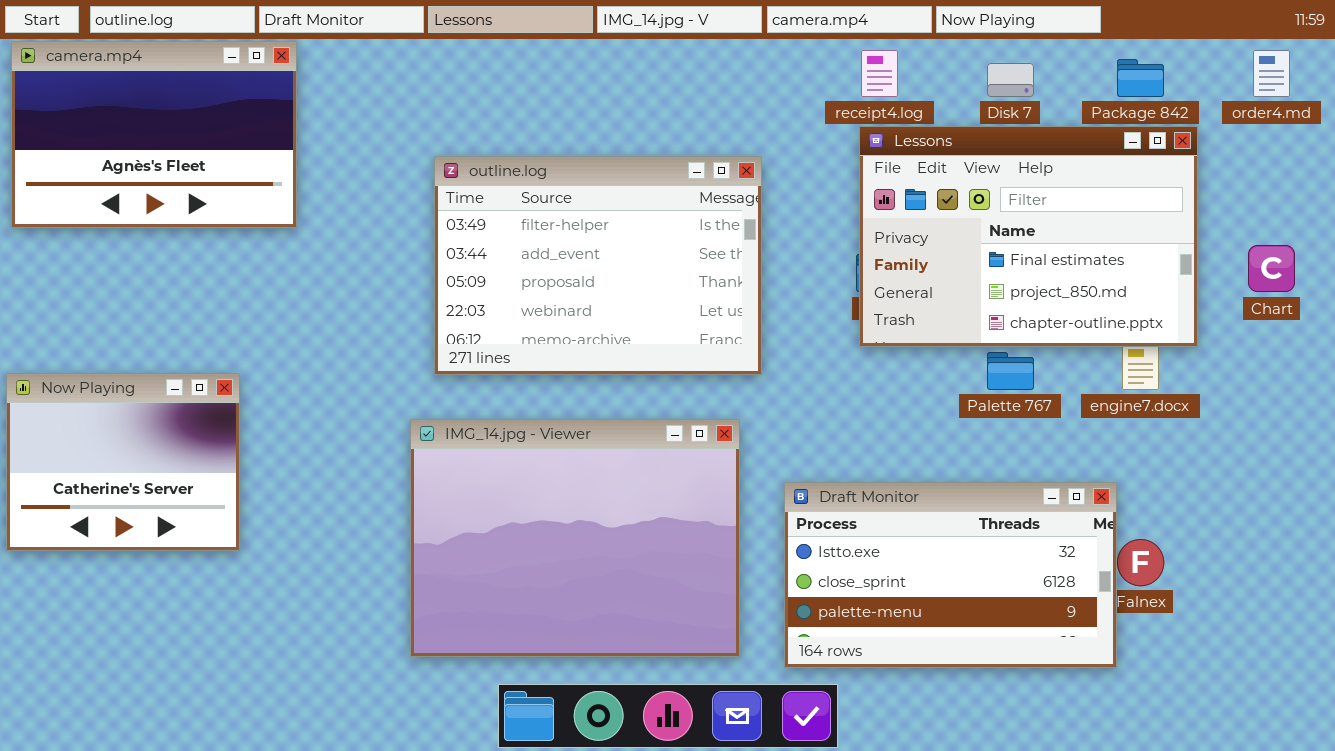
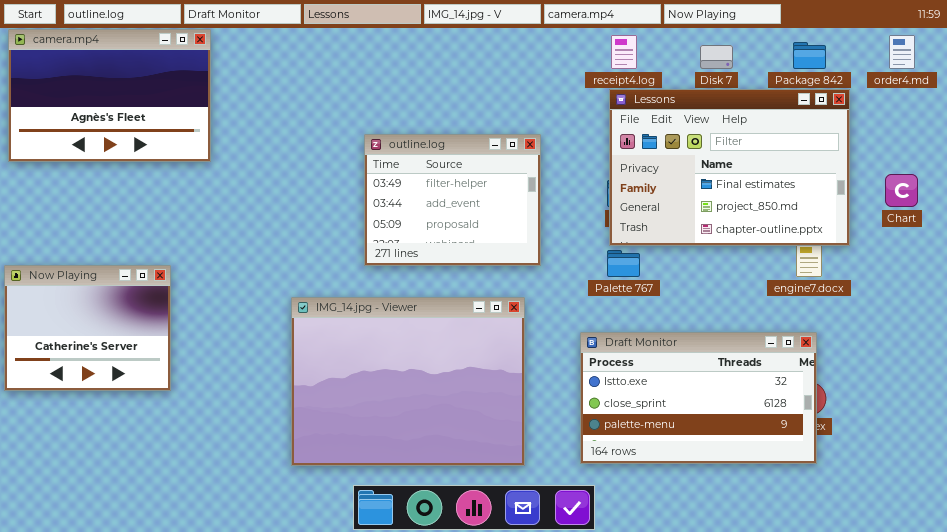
outline.log: [434,156,762,375] -> [364,134,541,266], resized
Palette 767: [987,352,1034,390] -> [607,250,640,277], moved
Draft Monitor: [784,482,1117,668] -> [580,332,817,464], moved

